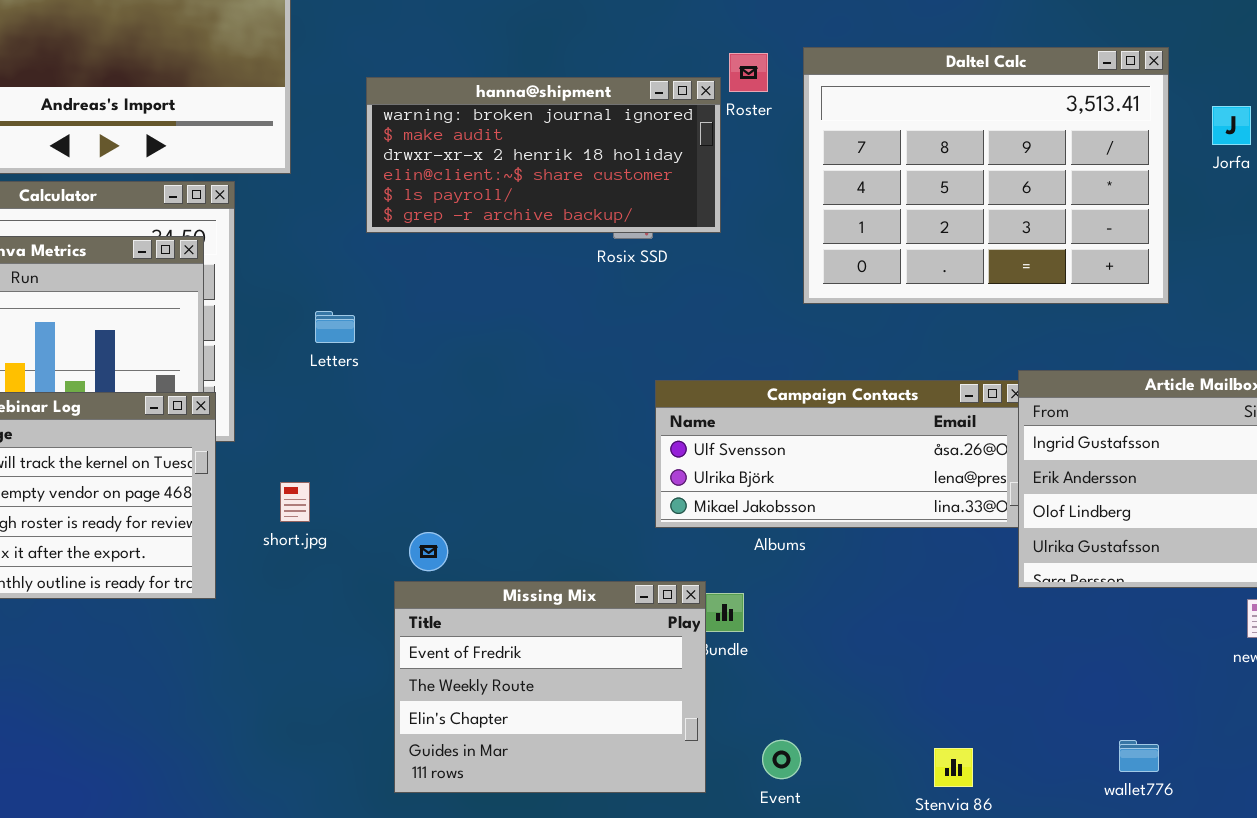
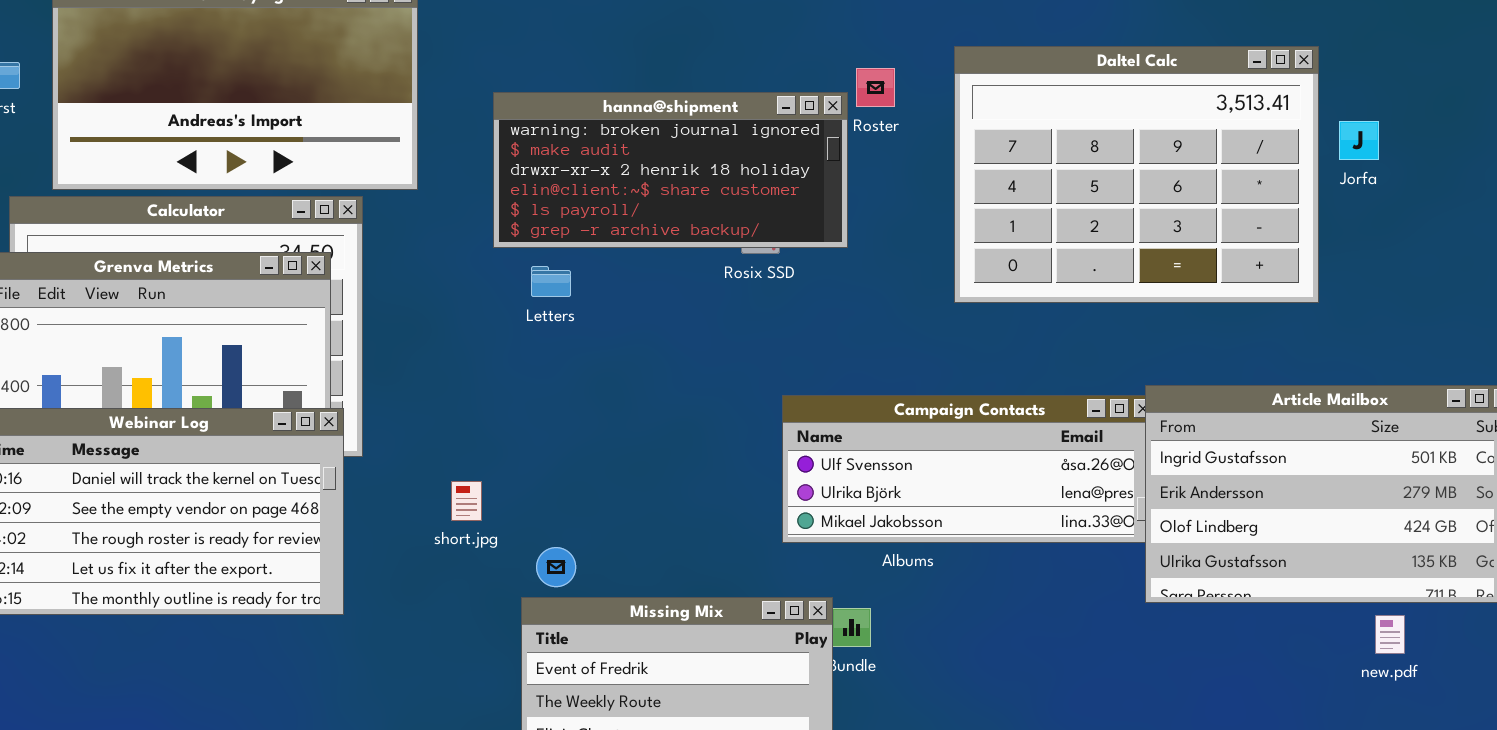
Daltel Calc: [803,47,1169,304] -> [954,46,1319,303], moved
Letters: [315,311,355,343] -> [531,266,571,297], moved
short.jpg: [280,482,310,522] -> [451,481,482,521], moved

